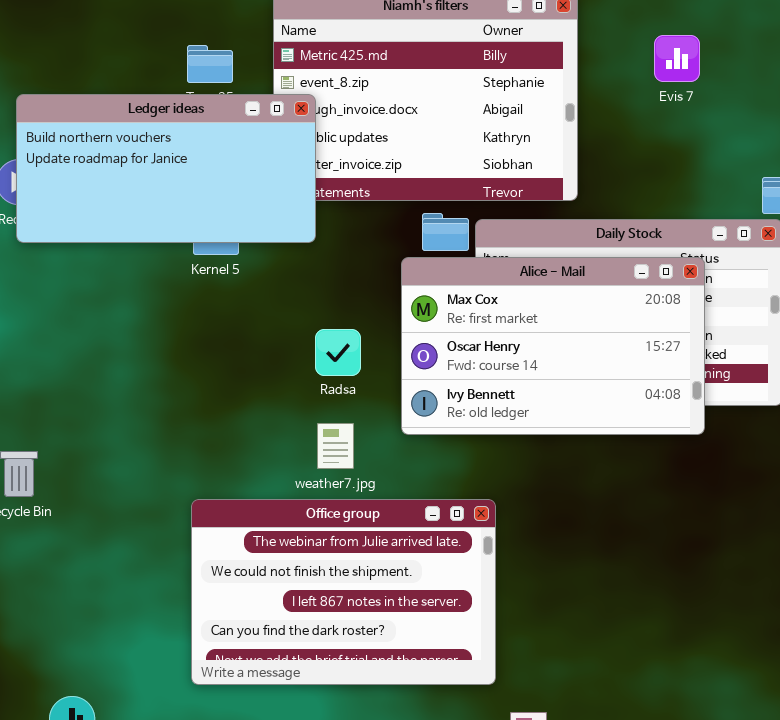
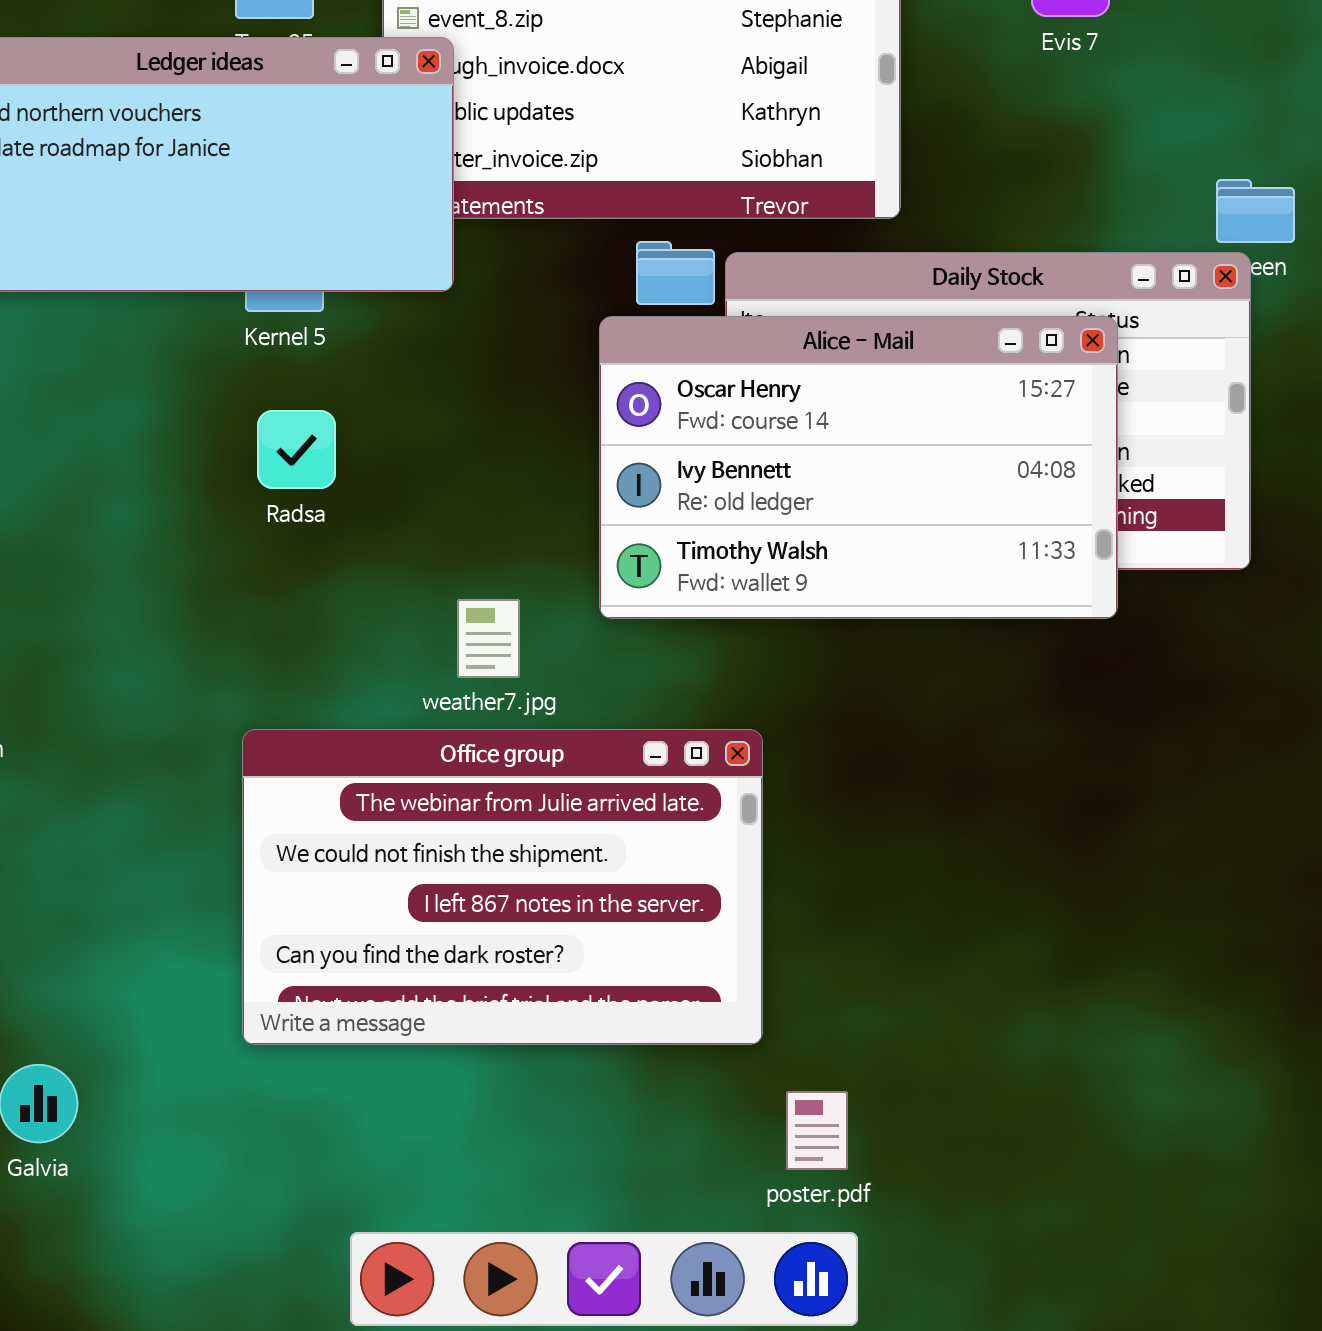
Alice - Mail: [401,257,705,435] -> [599,316,1118,619], scrolled down 1 row
Radsa: [315,329,361,376] -> [257,410,336,489], moved

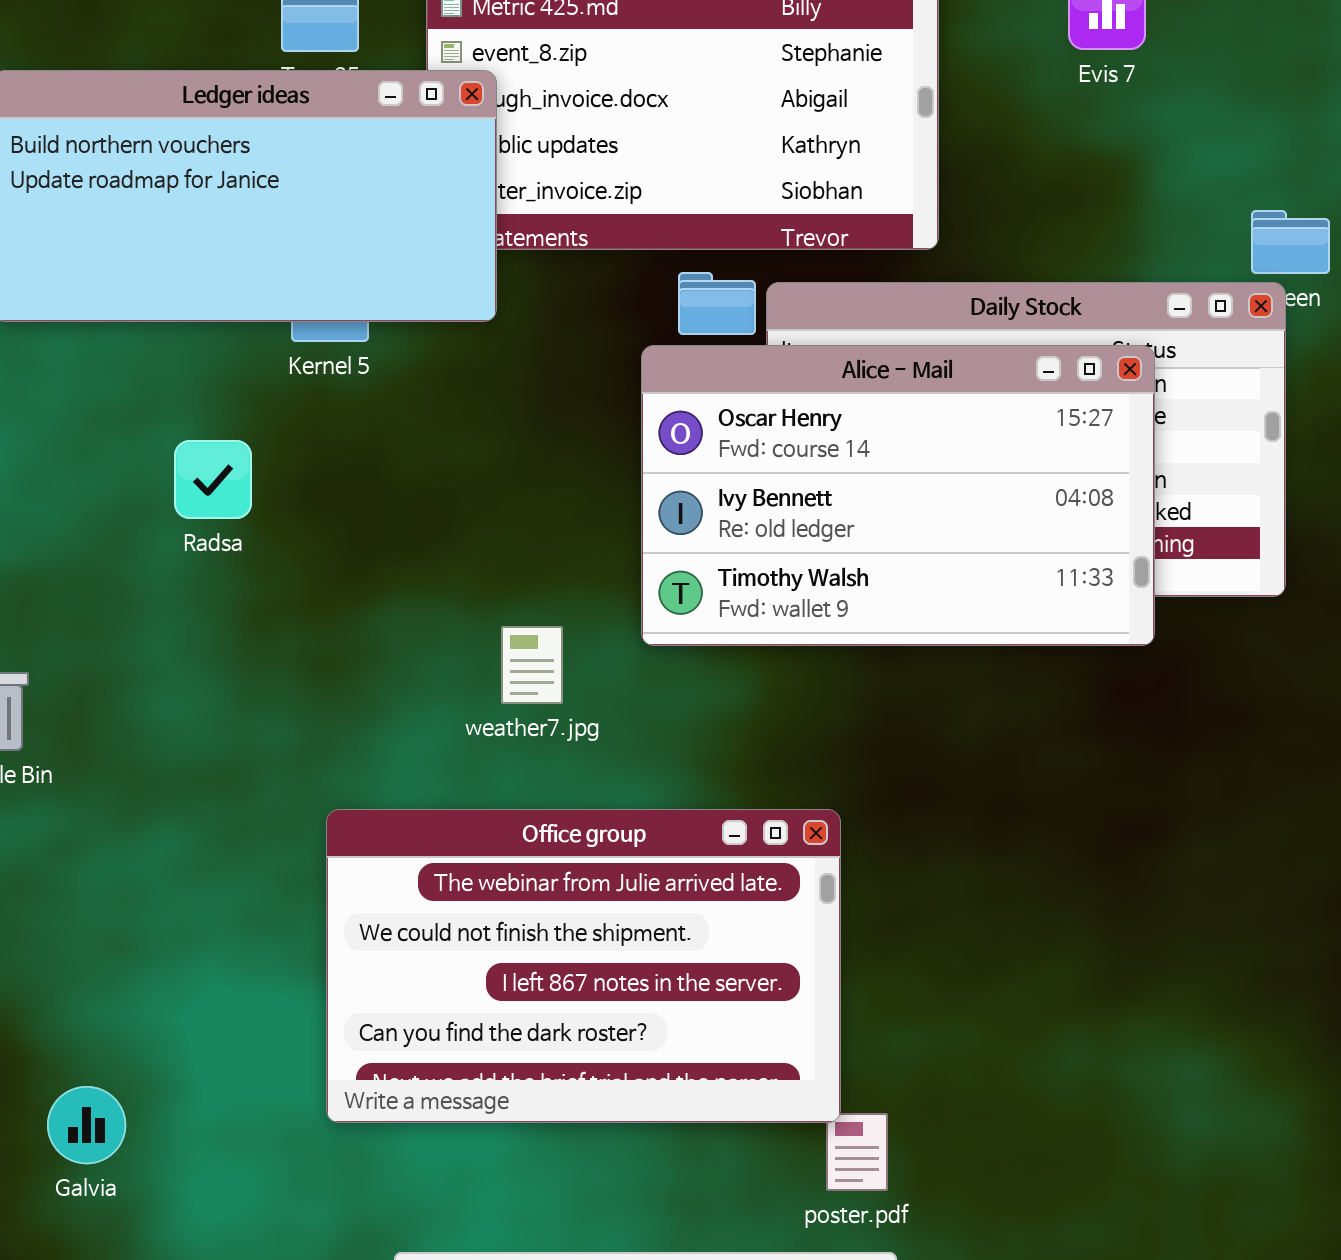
Radsa: [257,410,336,489] -> [174,440,252,519], moved
Office group: [242,729,763,1045] -> [326,809,841,1123], moved

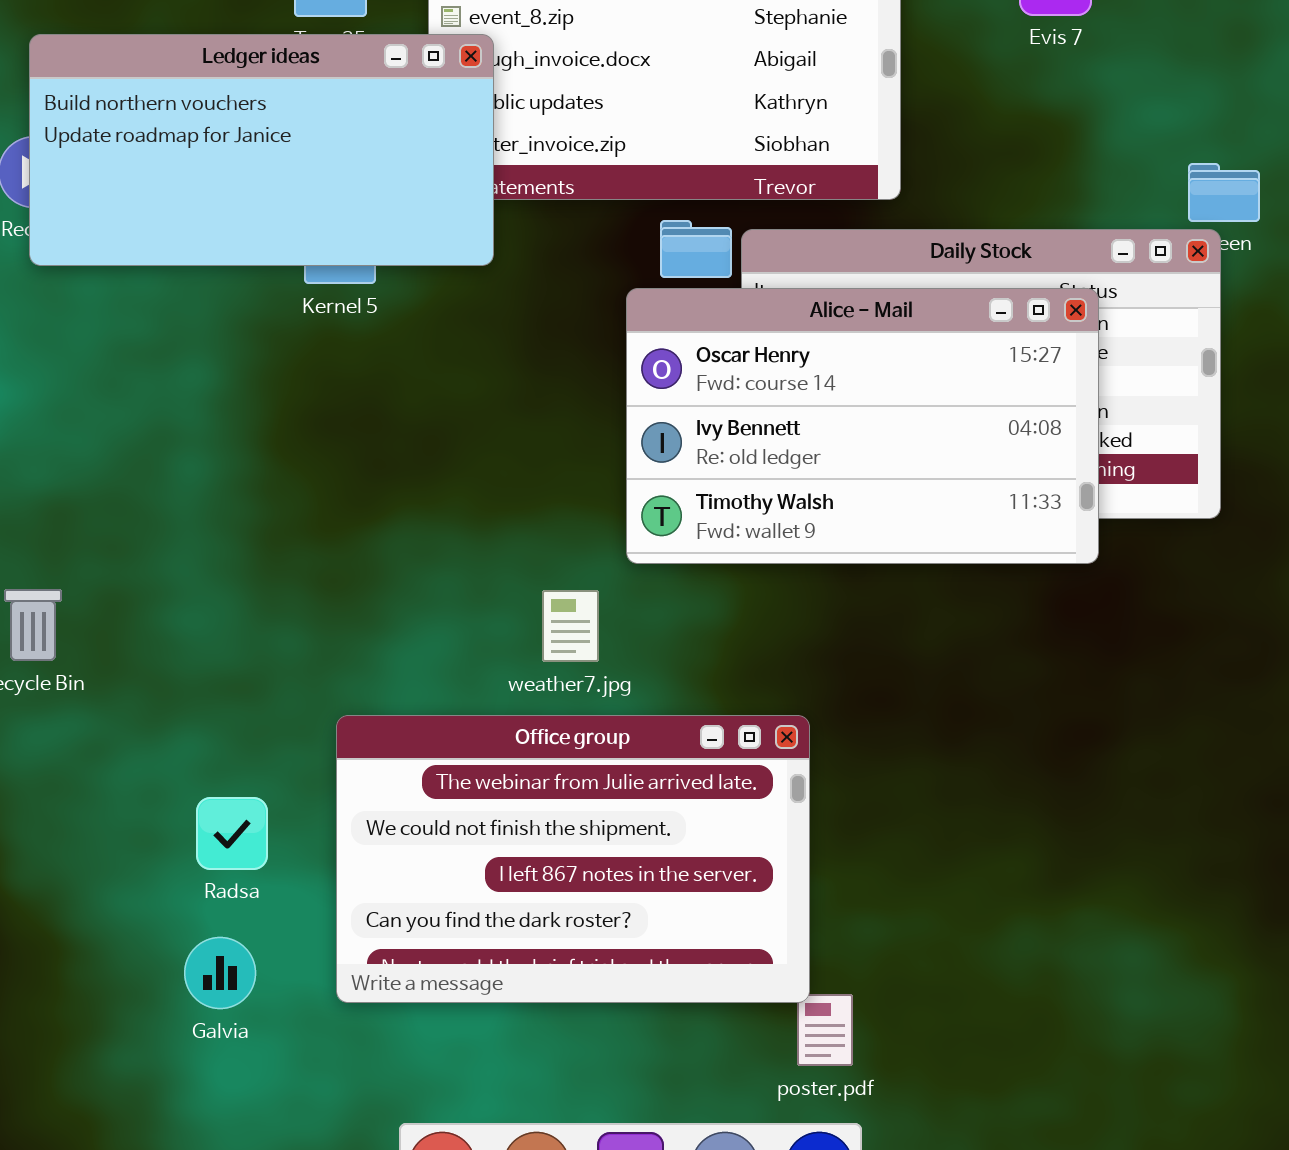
Radsa: [174,440,252,519] -> [196,797,268,870], moved
weather7.jpg: [501,626,563,704] -> [542,590,599,662], moved
Galvia: [47,1086,126,1164] -> [184,937,256,1009], moved

